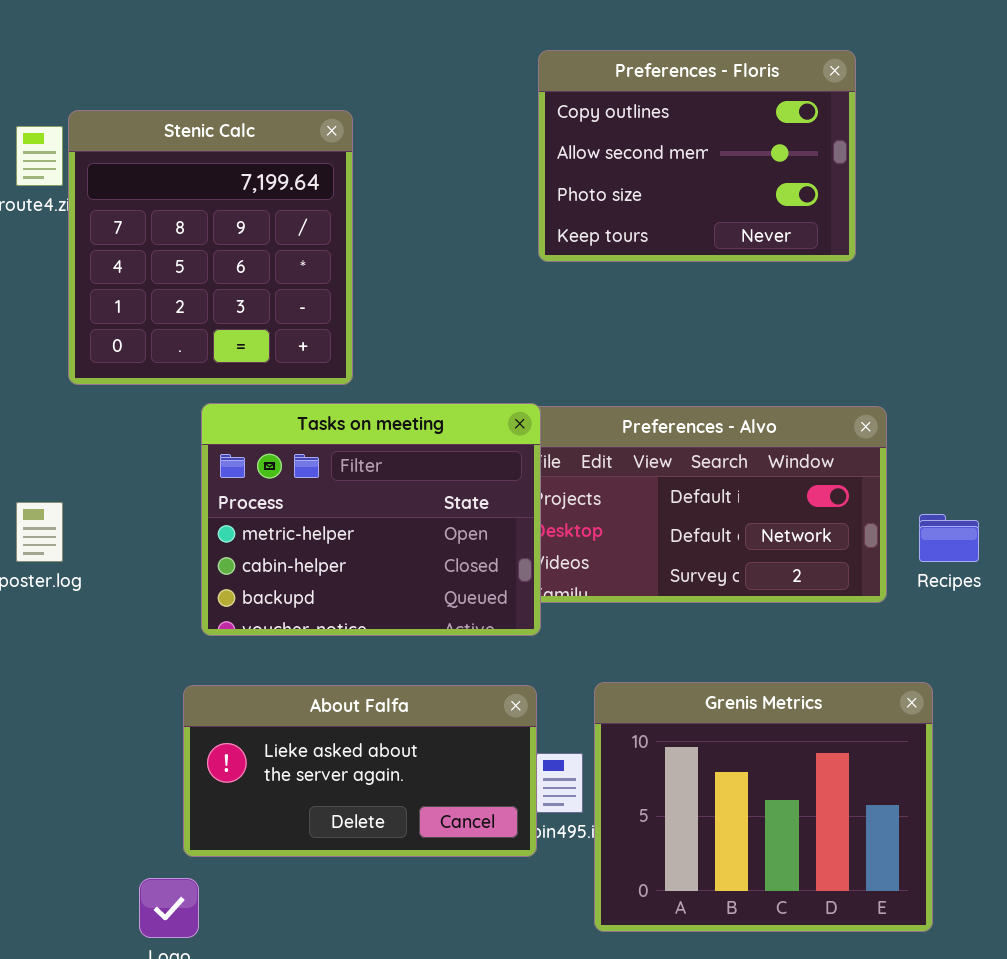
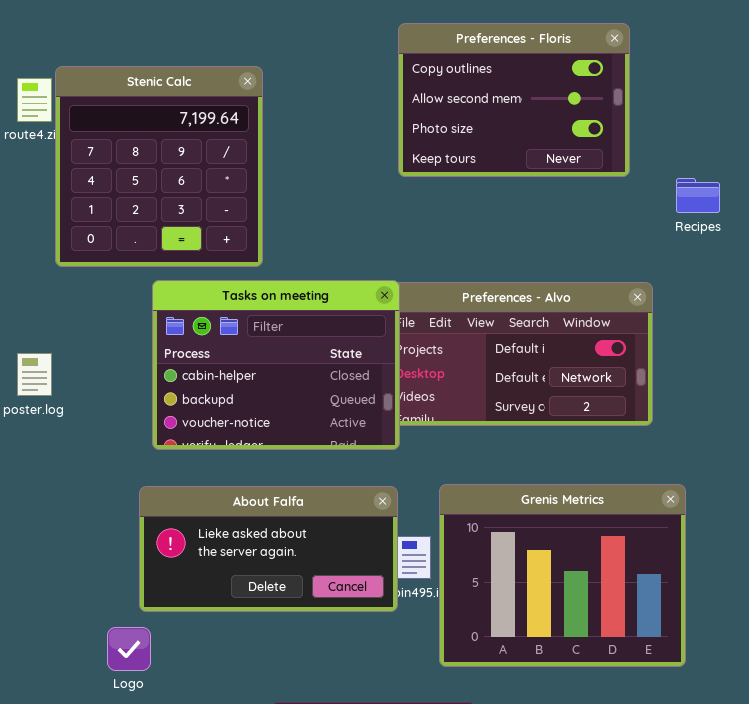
Tasks on meeting: [201,403,541,636] -> [152,280,400,450], scrolled down 1 row
Recipes: [919,514,979,562] -> [676,178,720,213], moved

